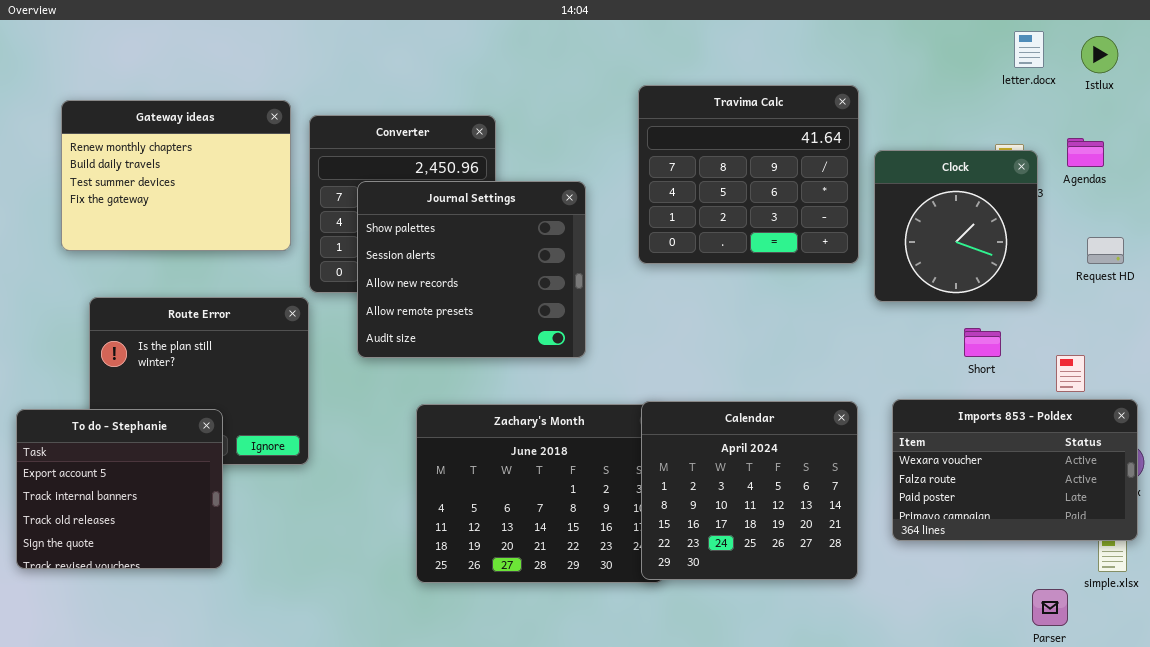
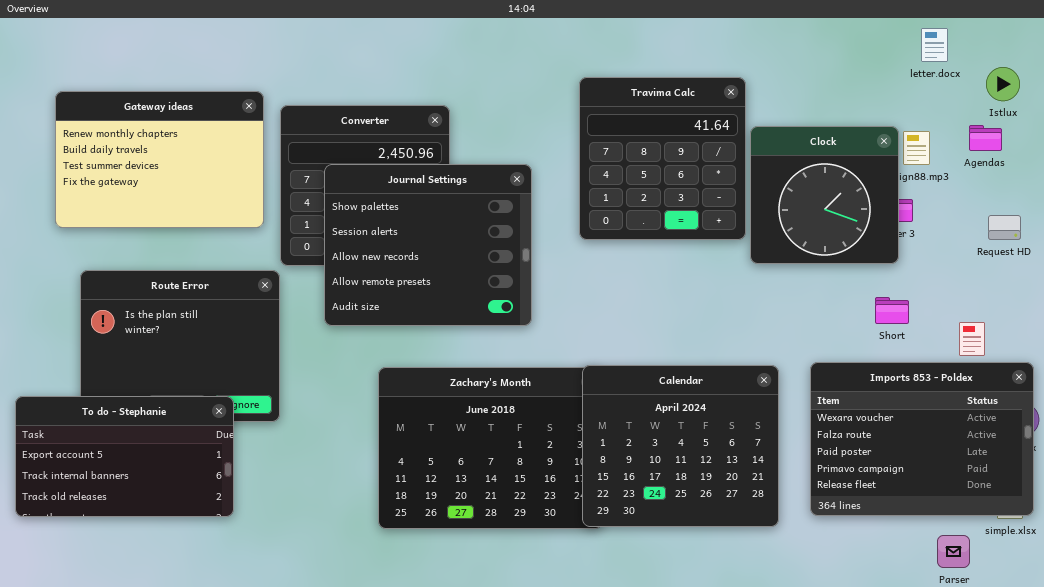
Istlux: [1081,36,1118,73] -> [986,67,1020,101], moved
Travima Calc: [638,85,859,264] -> [579,77,746,240], resized
Clock: [874,150,1038,302] -> [750,126,899,264], moved
Imports 853 - Poldex: [892,399,1138,541] -> [810,362,1034,516], resized
To do - Stephanie: [16,409,223,569] -> [15,396,234,517], resized

